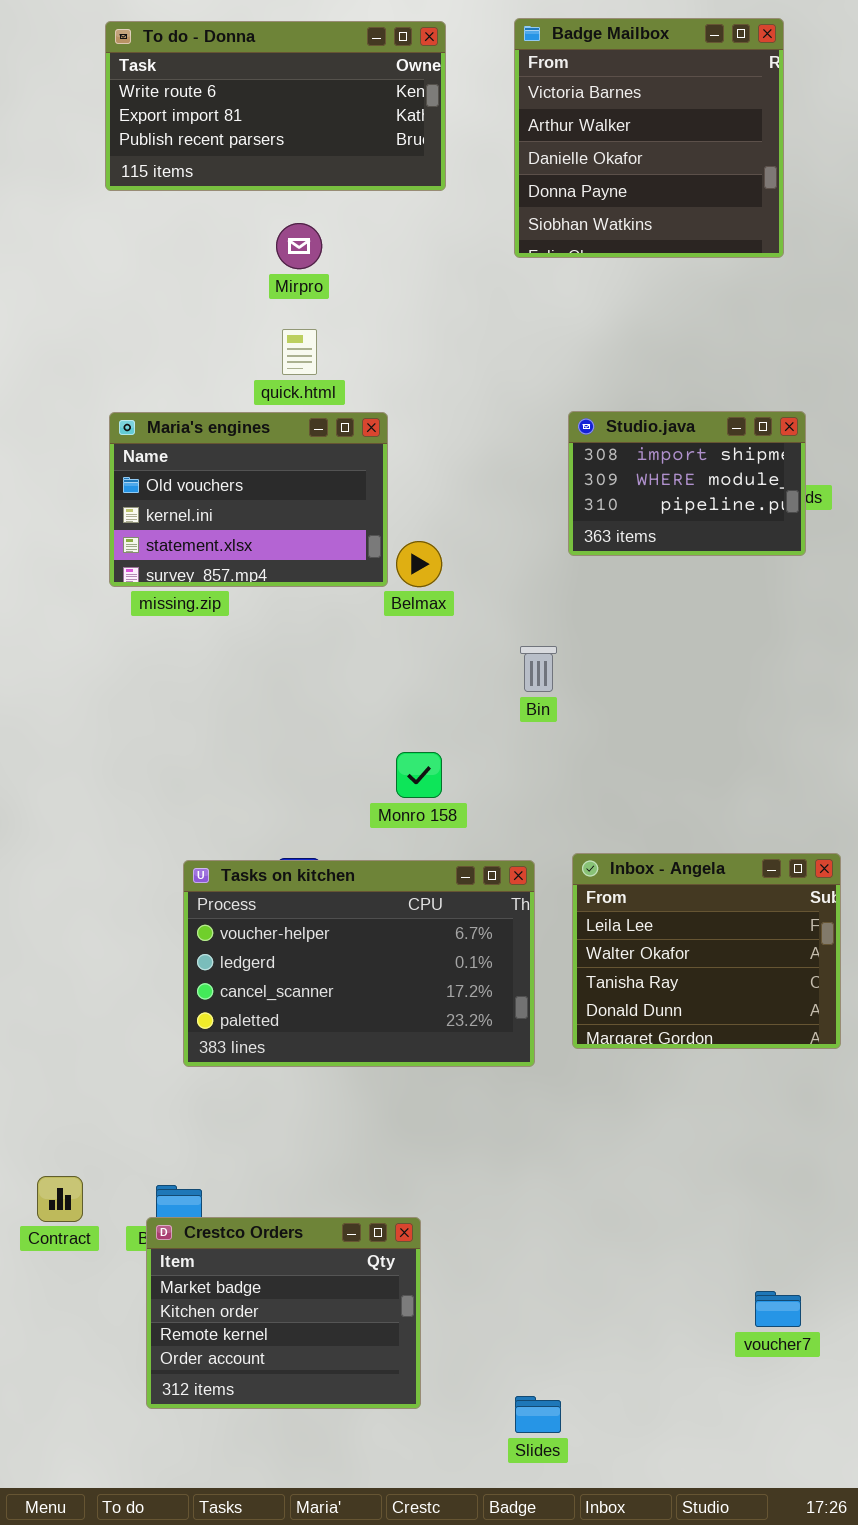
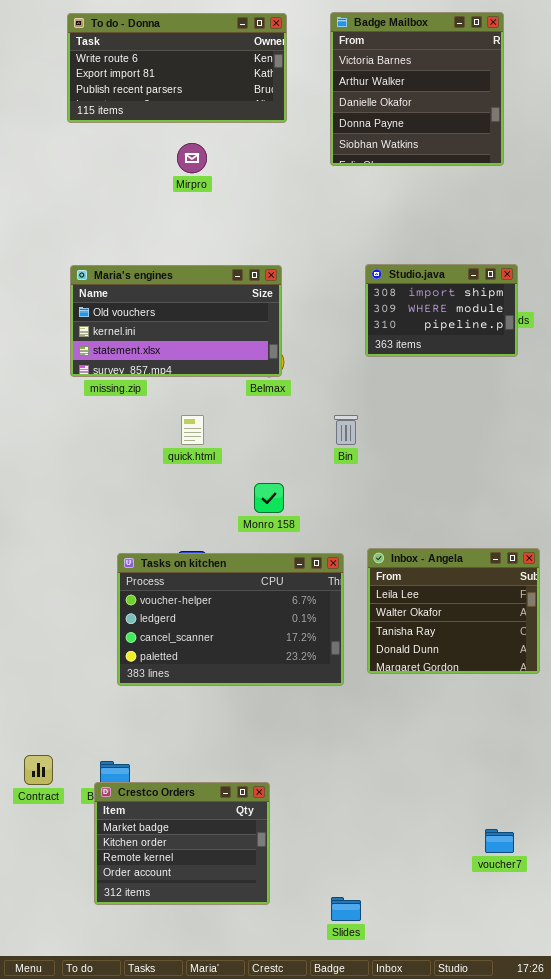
quick.html: [282,329,317,375] -> [181,415,204,445], moved
Maria's engines: [109,412,388,587] -> [70,265,282,377], resized

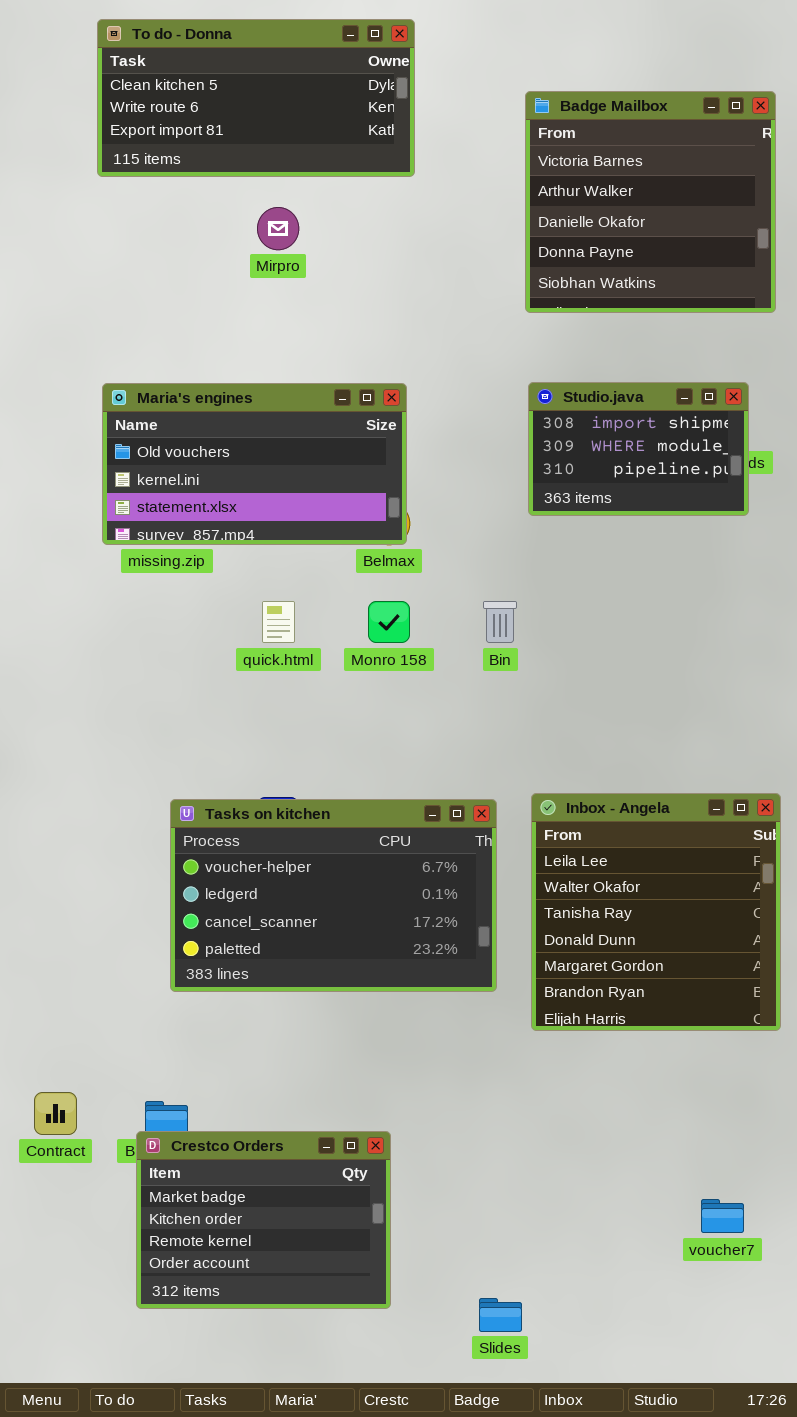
Badge Mailbox: [330,12,504,166] -> [525,91,776,313], moved
To do - Donna: [67,13,287,123] -> [97,19,415,177], scrolled up 1 row
Monro 158: [254,483,284,513] -> [368,601,410,643], moved
Inbox - Angela: [367,548,540,674] -> [531,793,781,1031], resized

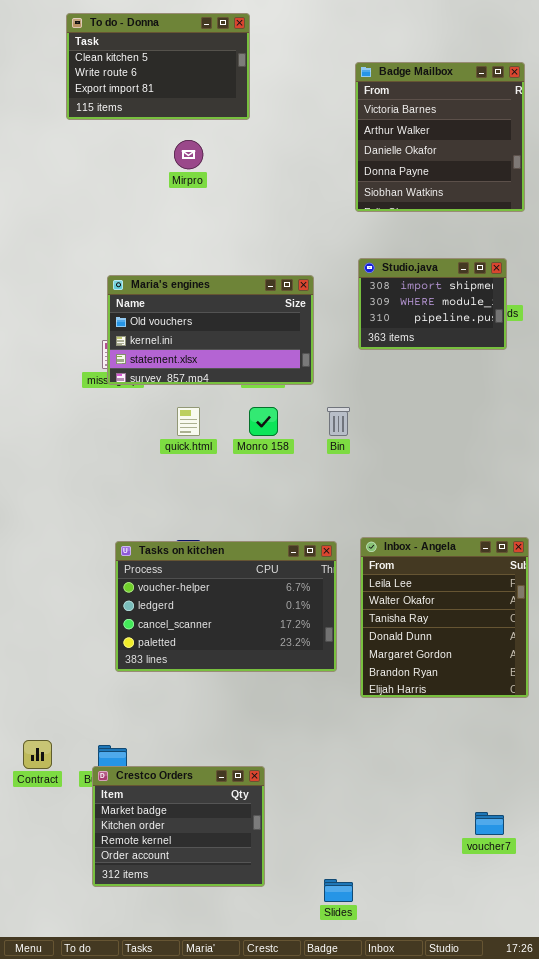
To do - Donna: [97,19,415,177] -> [66,13,250,120], resized
Maria's engines: [102,383,407,545] -> [107,275,314,385], moved

